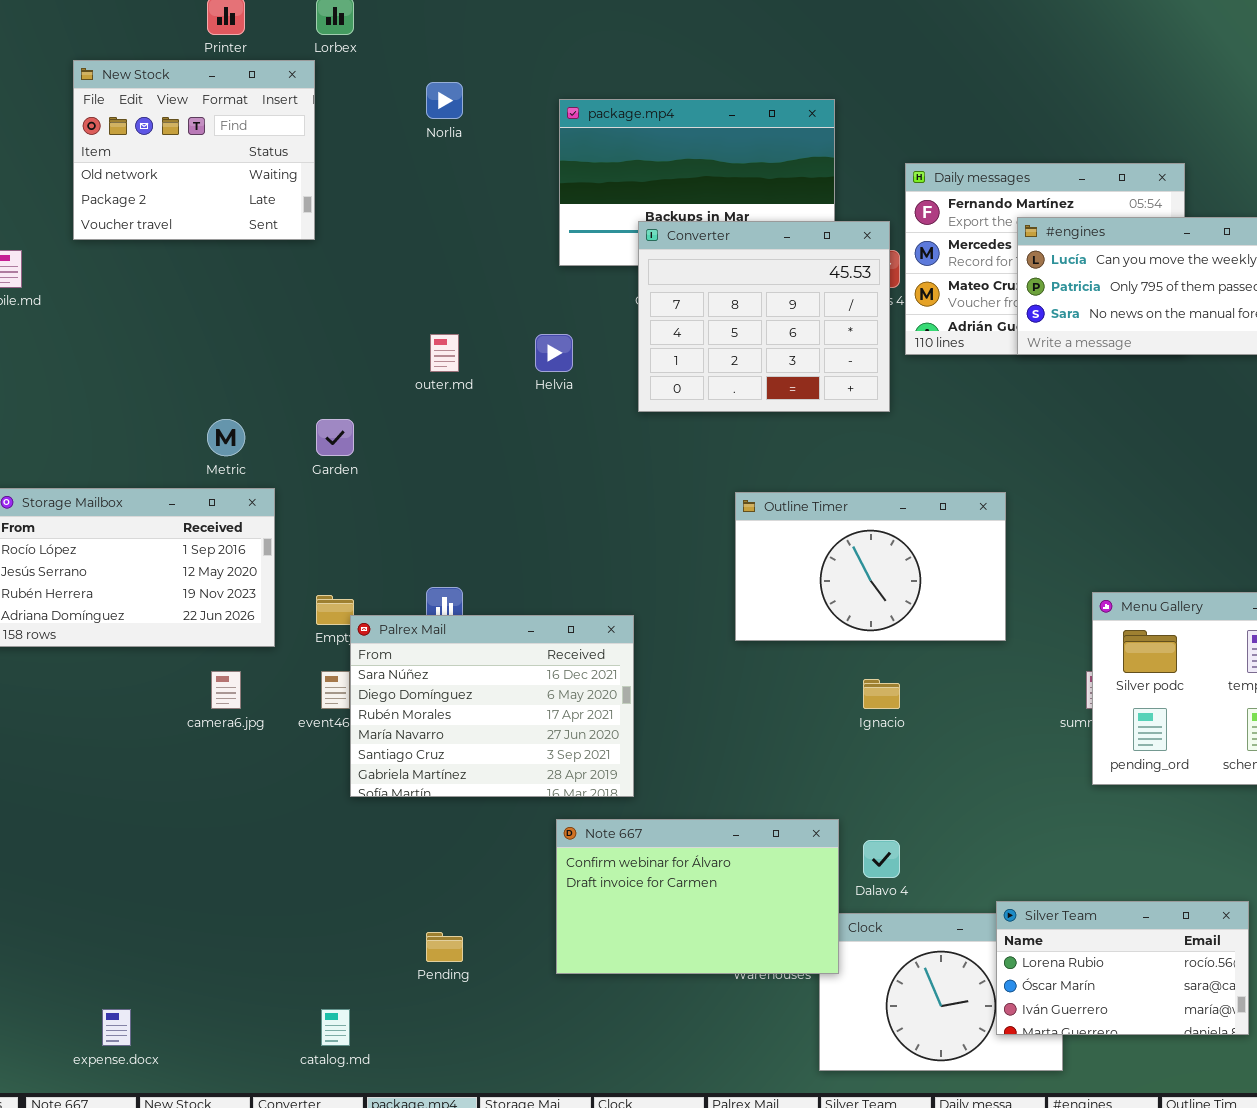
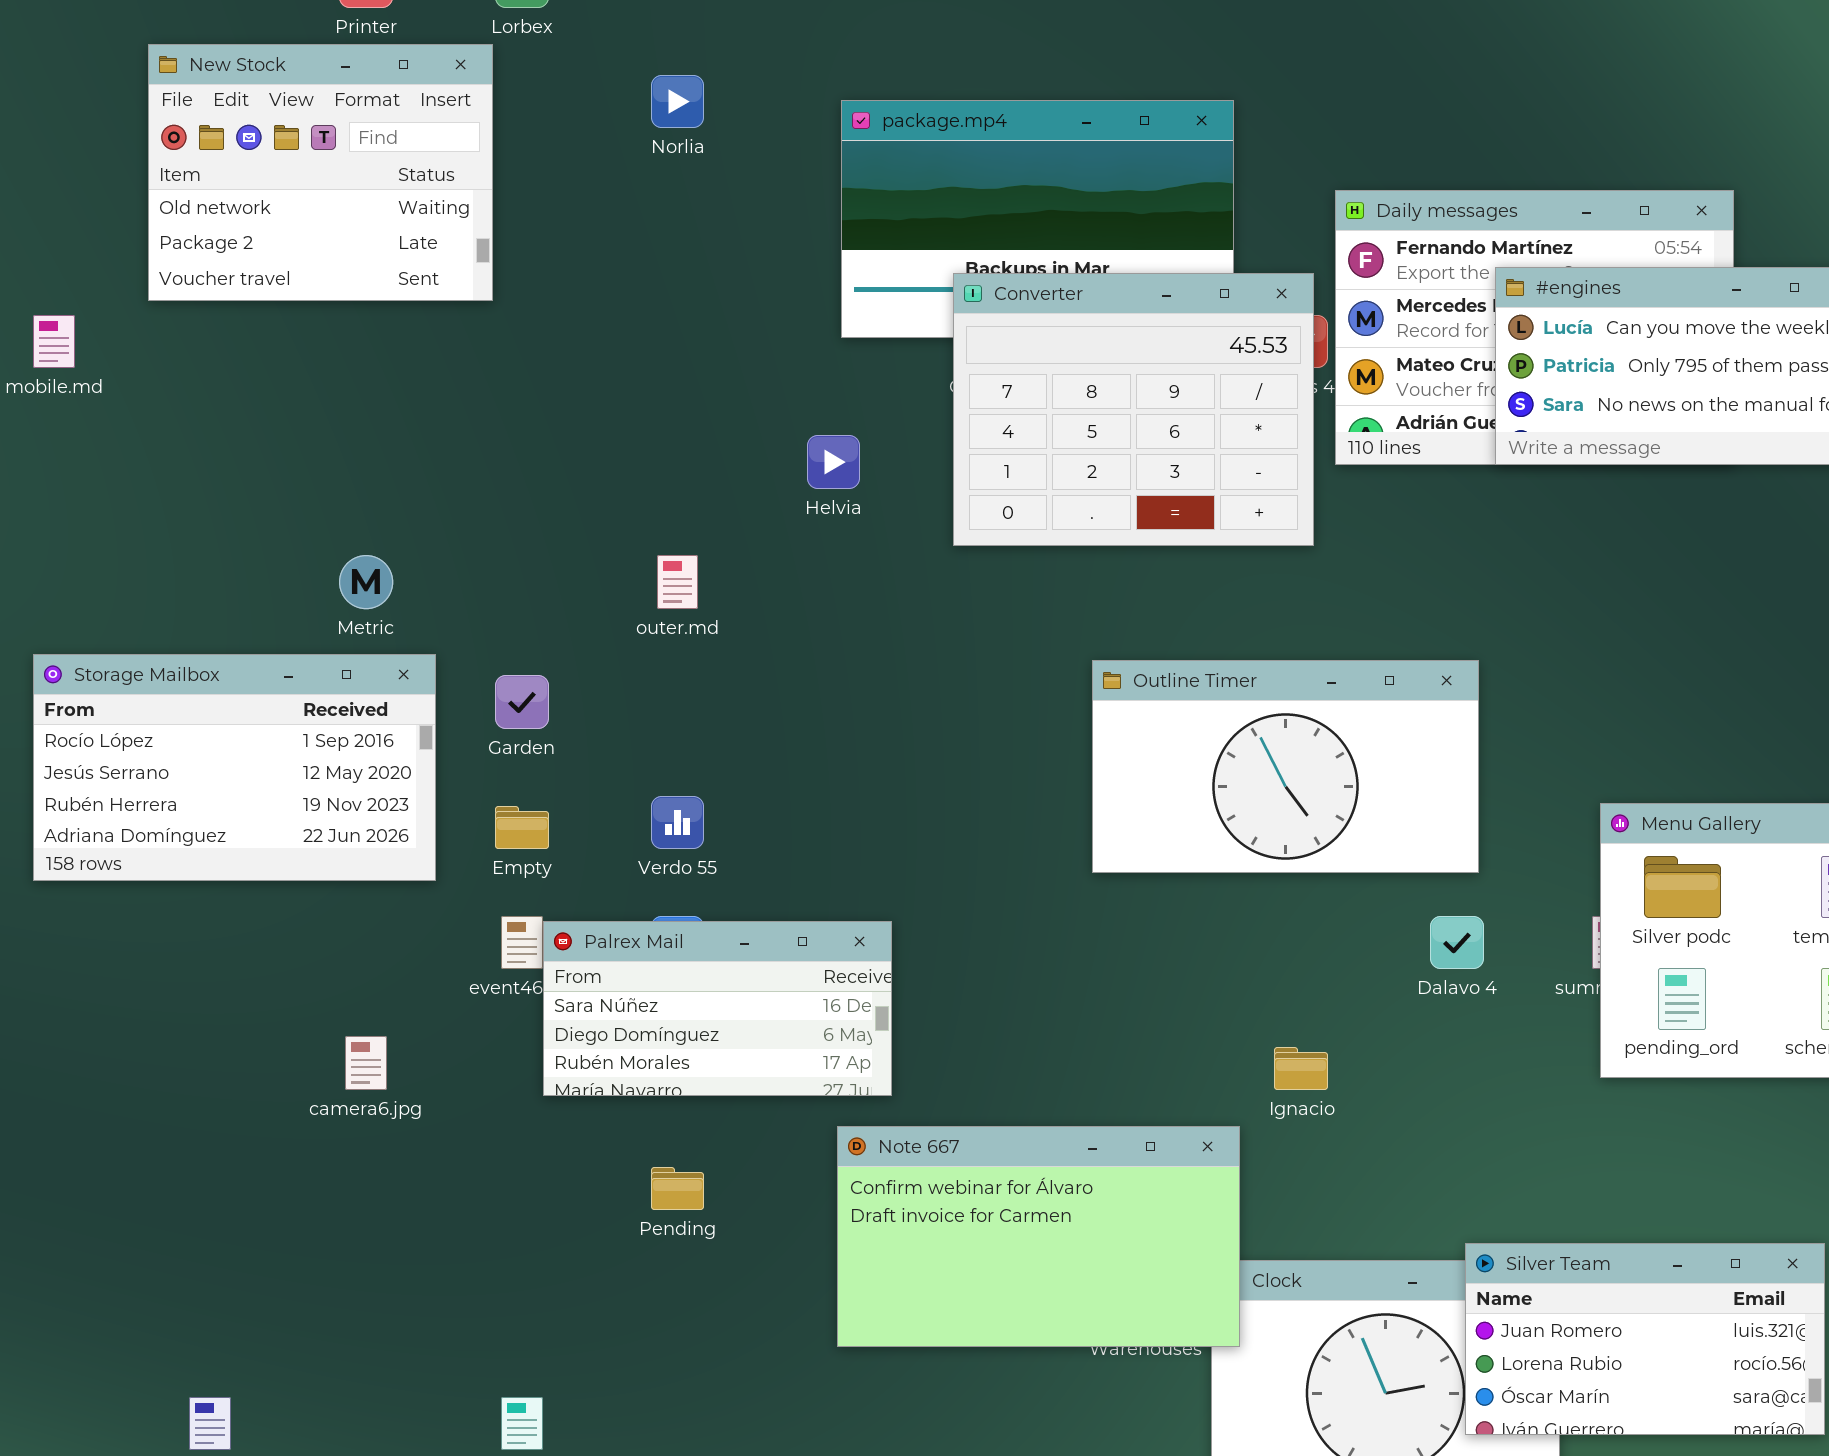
outer.md: [430,334,459,372] -> [657,555,698,609], moved
Garden: [316,419,354,456] -> [495,675,549,729], moved
Palrex Mail: [350,615,634,797] -> [543,921,892,1096], resized
camera6.jpg: [211,671,241,709] -> [345,1036,387,1090], moved
Ignacio: [863,679,900,709] -> [1274,1047,1328,1090], moved
Dalavo 4: [863,840,900,878] -> [1430,916,1484,969], moved
Silver Team: [996,901,1249,1035] -> [1465,1243,1825,1435], scrolled up 1 row
Pending: [426,932,463,962] -> [651,1167,704,1210], moved

